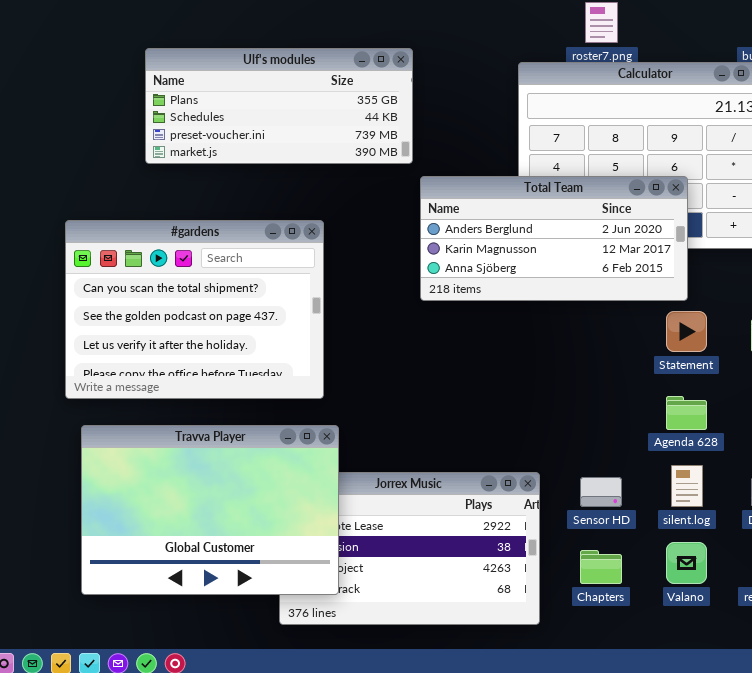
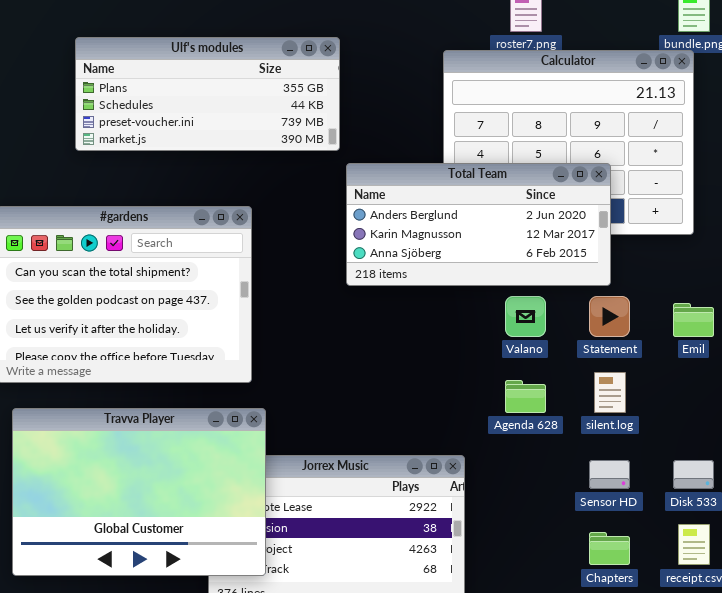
Agenda 628: [666,396,707,430] -> [505,380,546,413], moved
silent.log: [671,465,703,507] -> [594,372,626,413], moved
Sensor HD: [580,477,622,507] -> [589,460,630,489], moved
Valano: [666,542,707,584] -> [505,296,546,337], moved
Chapters: [580,550,622,584] -> [589,532,630,565], moved

